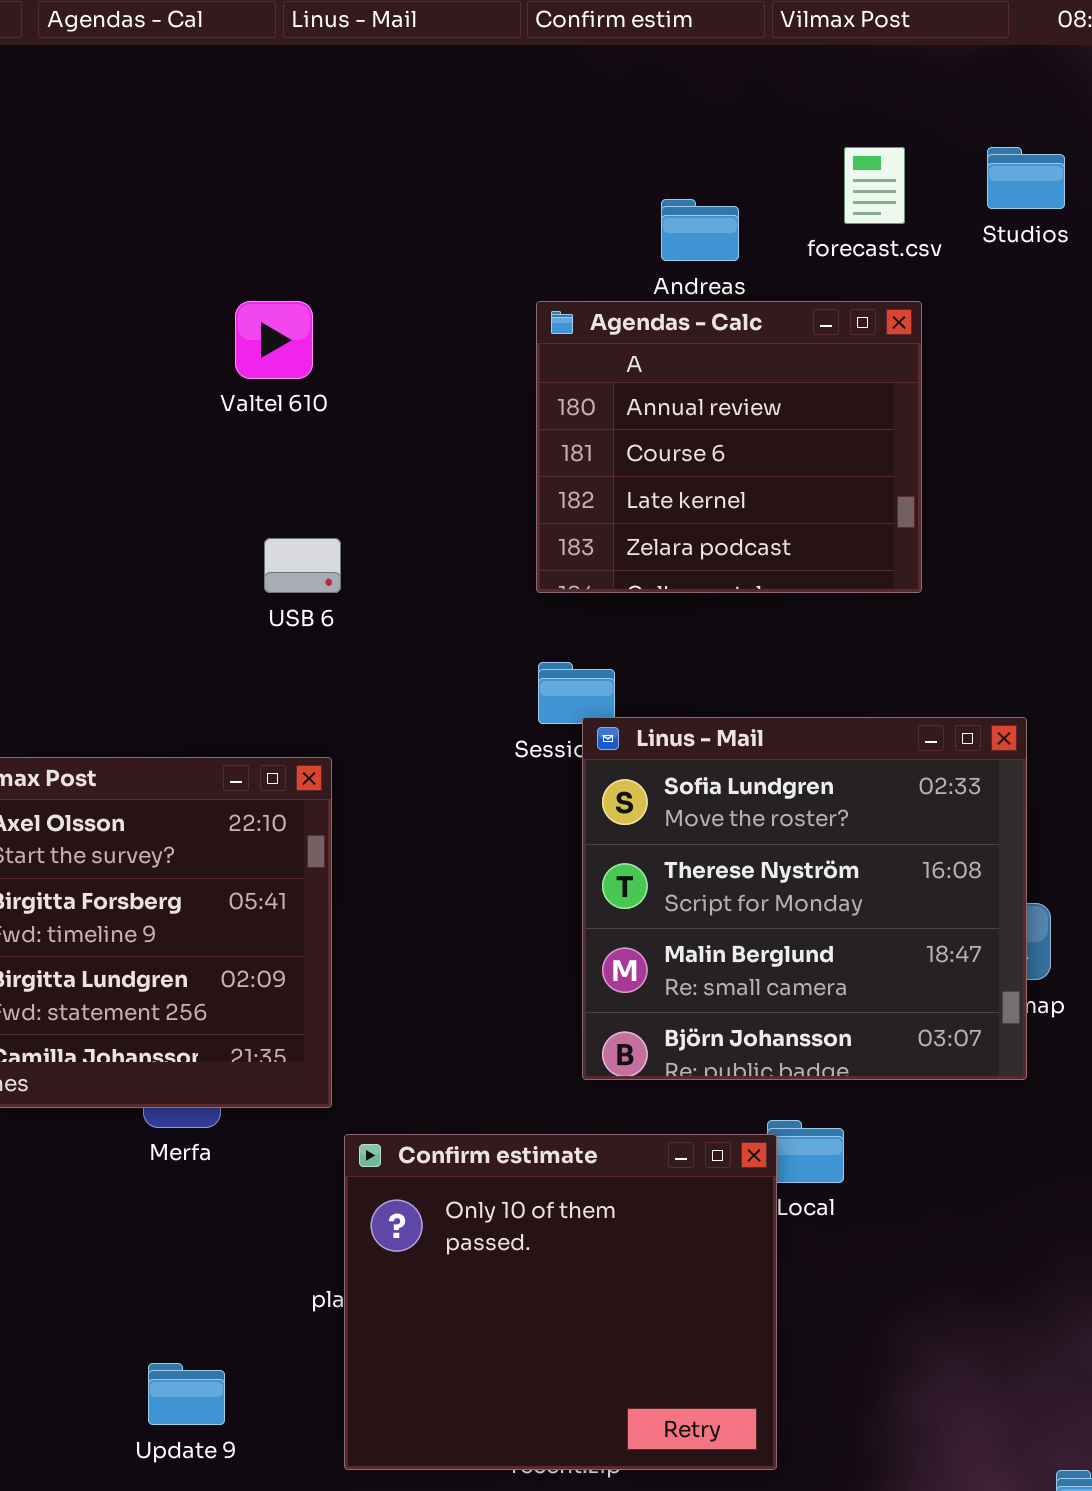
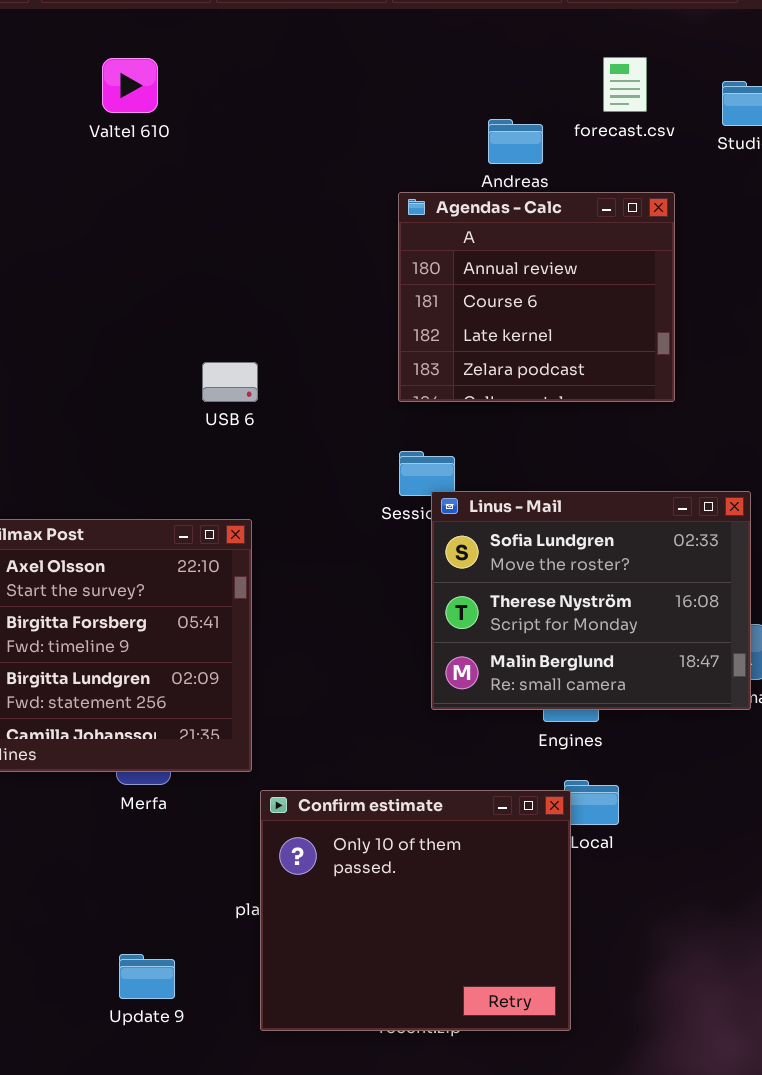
forecast.csv: [844,147,905,224] -> [603,57,647,112], moved
Valtel 610: [235,301,313,379] -> [102,58,158,113], moved
Linus - Mail: [582,717,1027,1080] -> [431,491,751,710], resized

